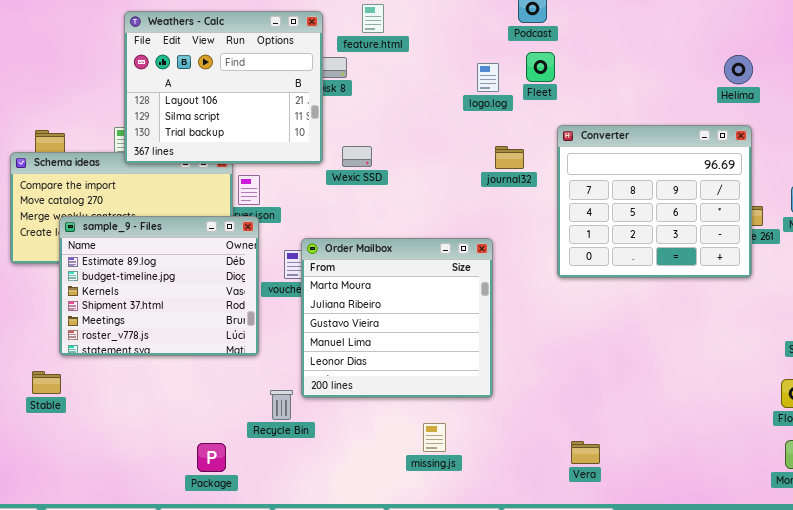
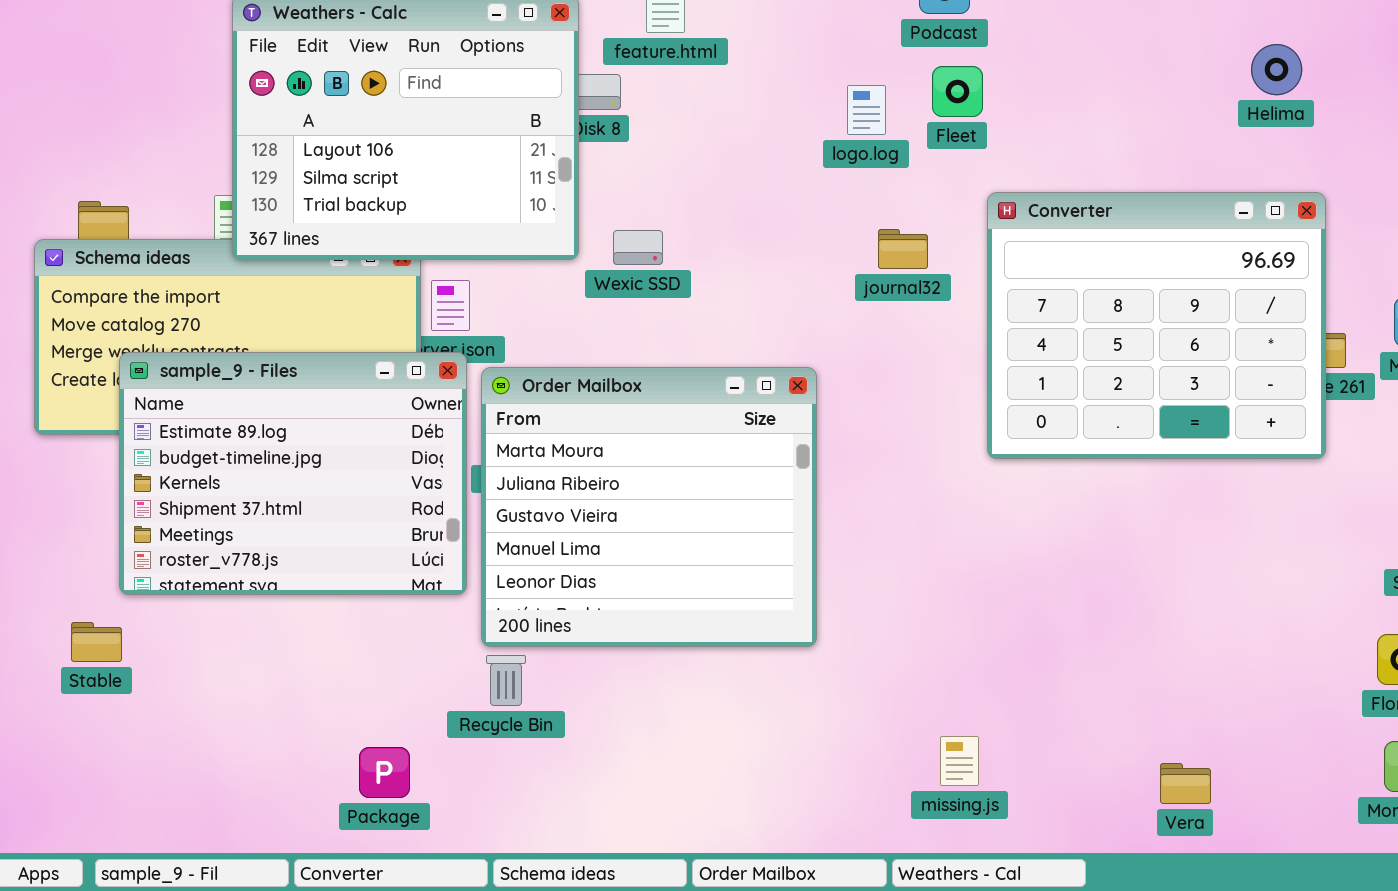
Helima: [724,55,753,84] -> [1251,44,1302,95], moved
Order Mailbox: [301,238,493,398] -> [481,367,817,647], moved
missing.js: [423,423,446,452] -> [940,736,979,786], moved
Vera: [571,441,600,464] -> [1160,763,1211,804], moved

